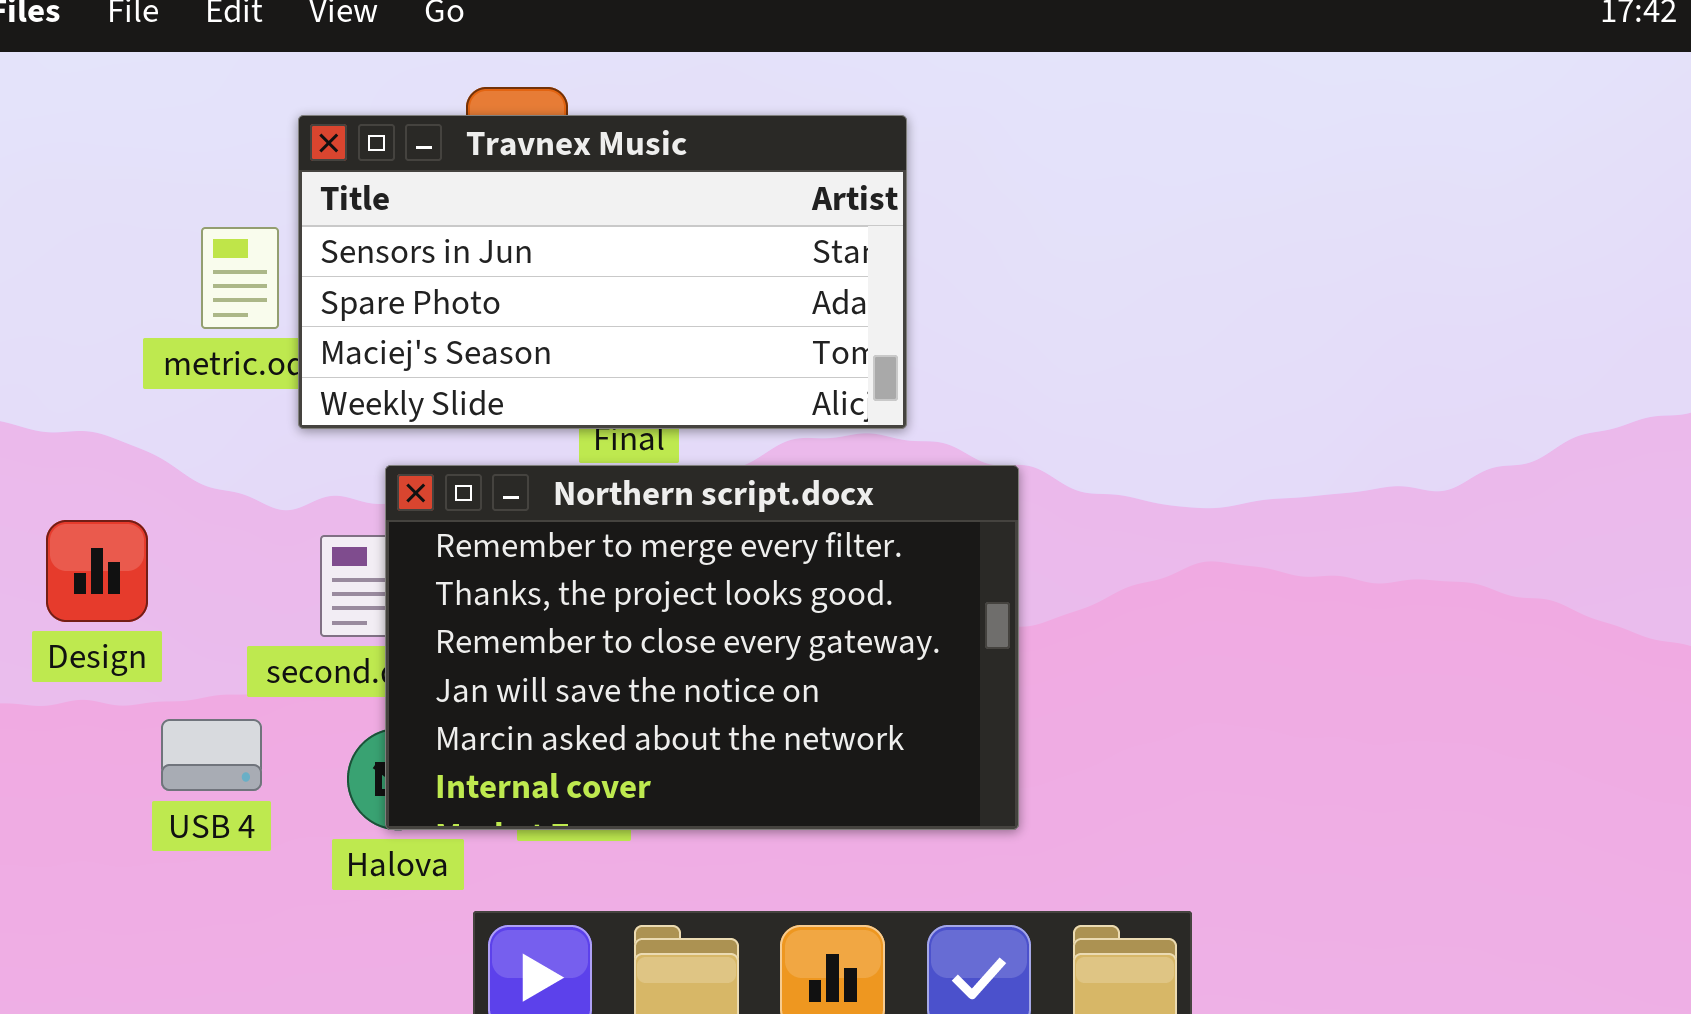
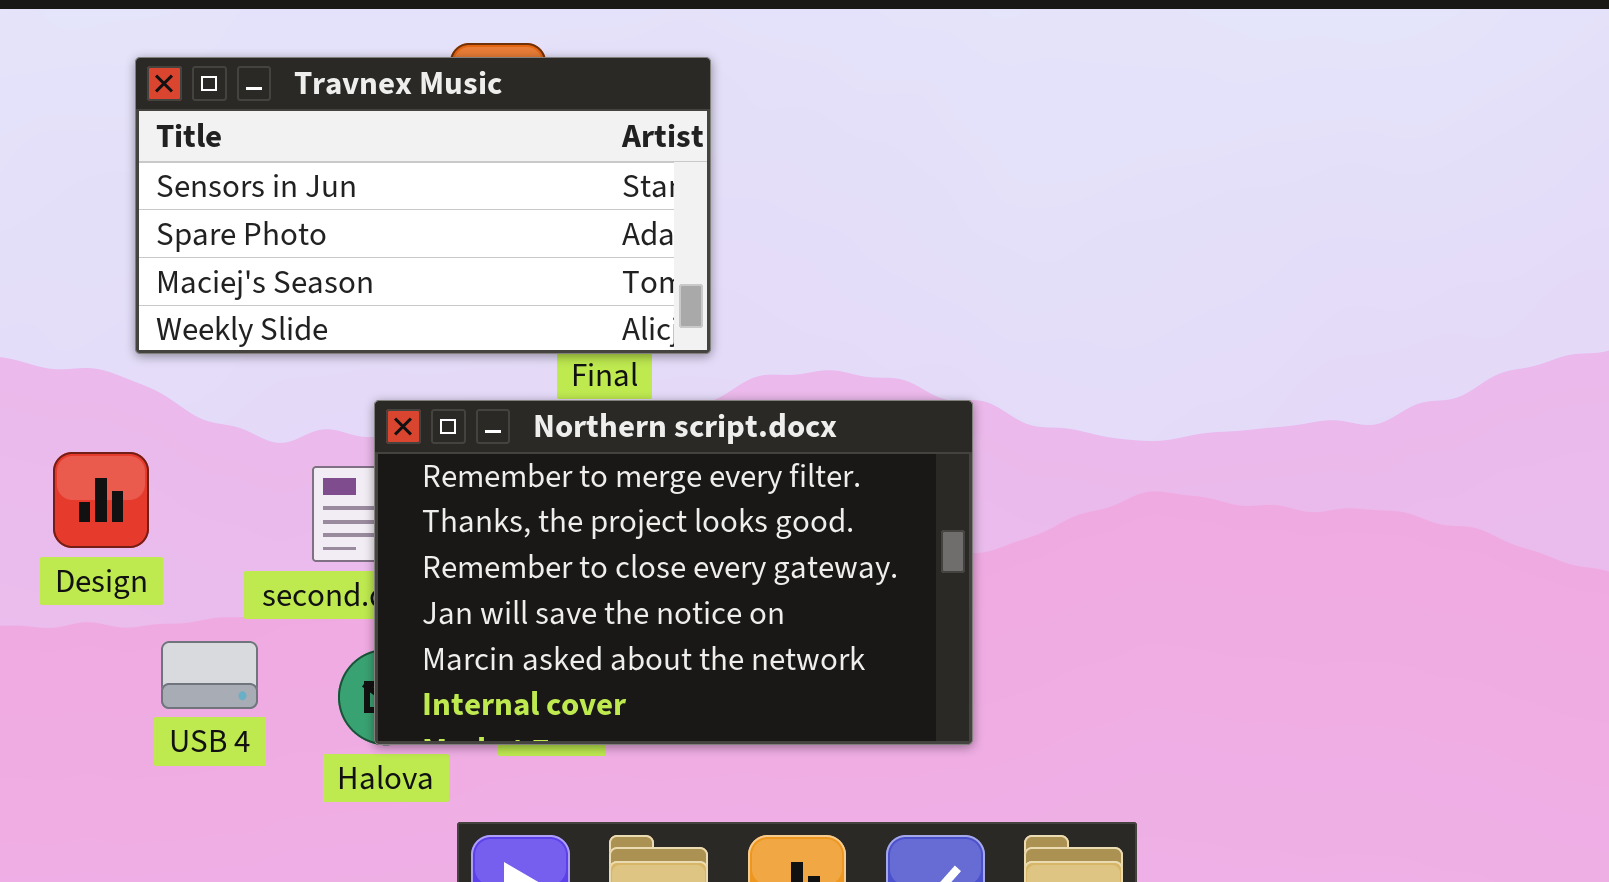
Travnex Music: [298,115,907,429] -> [135,57,711,354], moved

